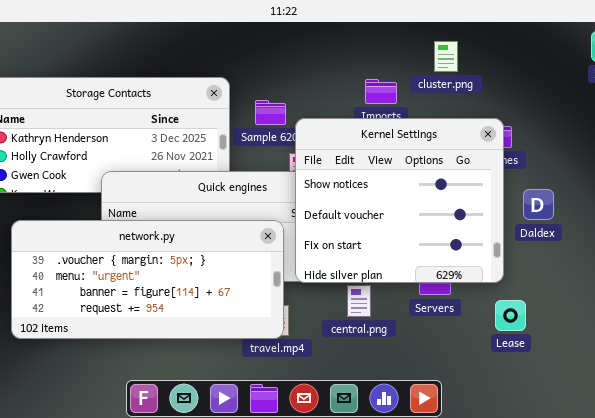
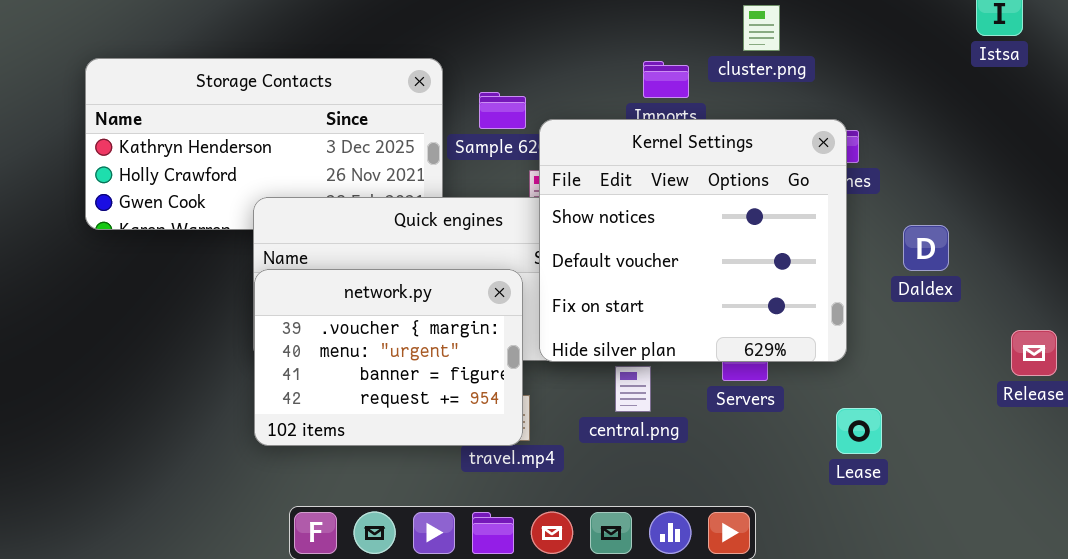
Daldex: [523,189,554,220] -> [903,225,949,271], moved
network.py: [11,220,284,339] -> [254,269,523,446], resized
Lease: [495,300,526,331] -> [836,408,882,454], moved

